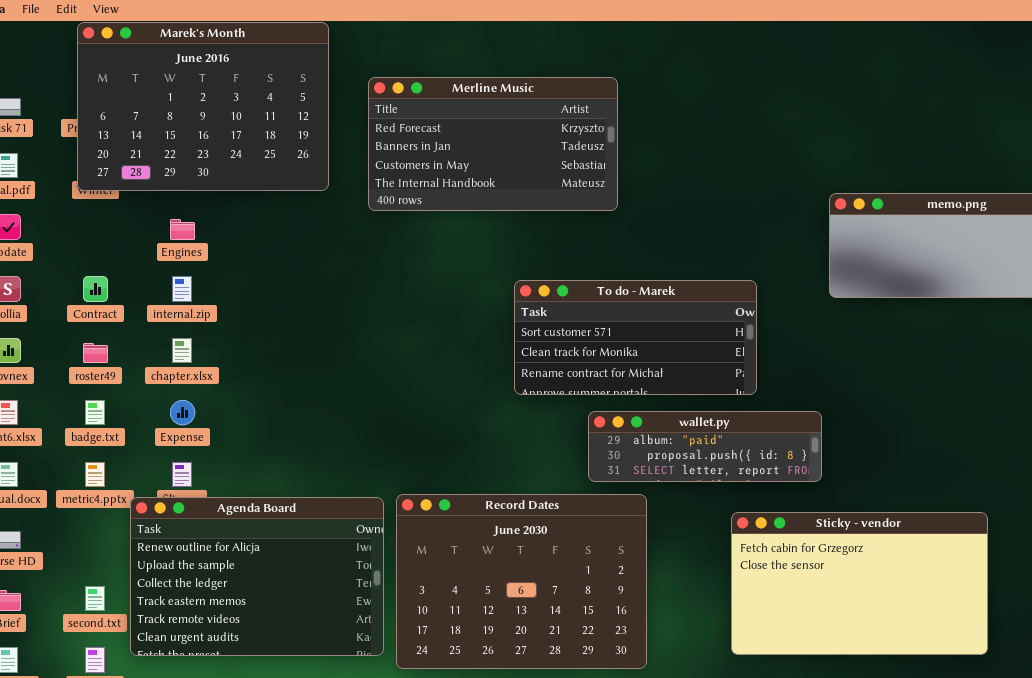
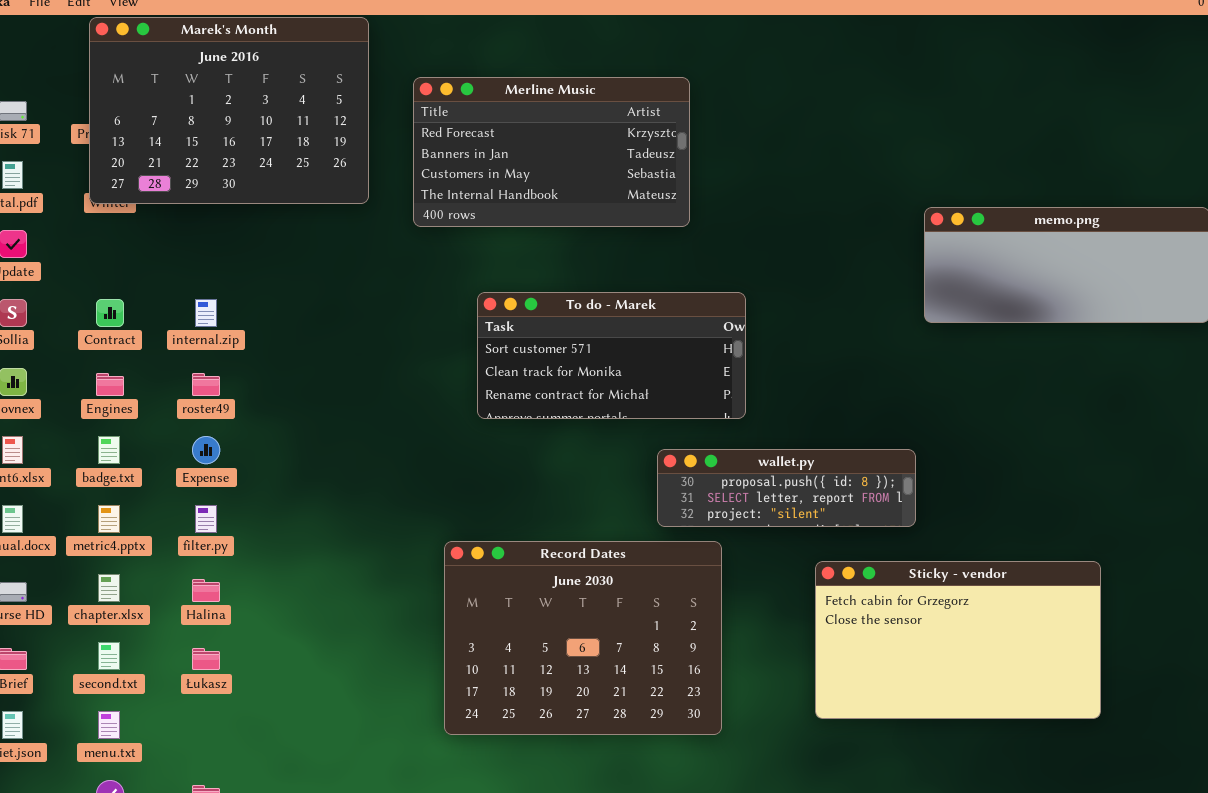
Engines: [170,219,195,240] -> [96,373,124,396], moved
To do - Marek: [514,280,757,395] -> [477,292,746,419], moved
chapter.xlsx: [172,338,192,363] -> [98,574,120,602], moved
roster49: [83,343,108,363] -> [192,373,220,396], moved
wallet.py: [588,411,822,482] -> [657,449,916,527], scrolled down 1 row
Agenda Board: [130,497,384,656] -> none, closed

